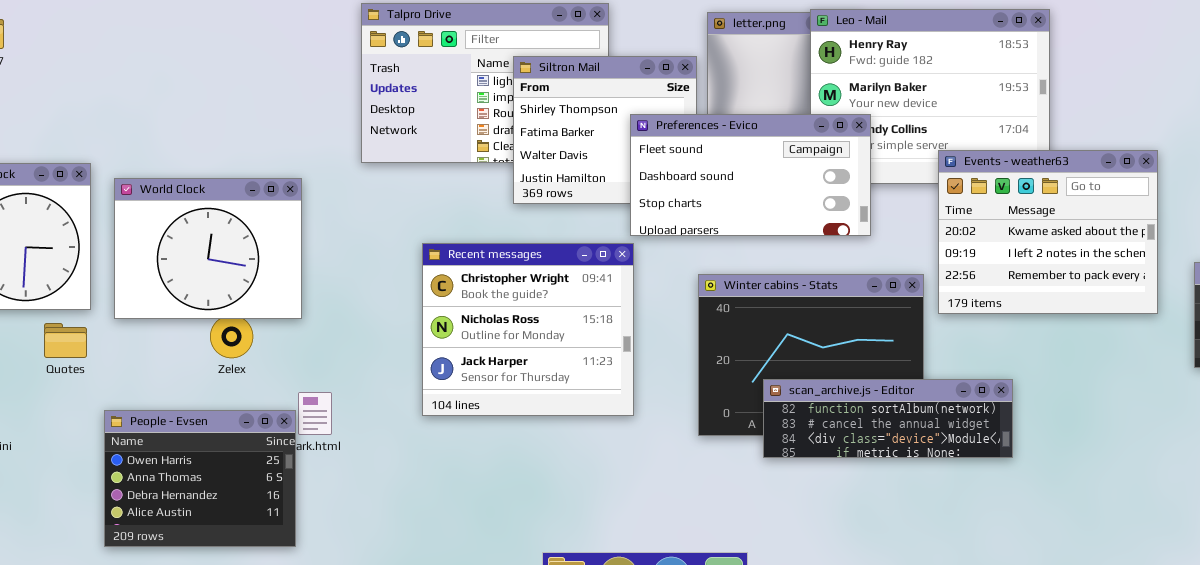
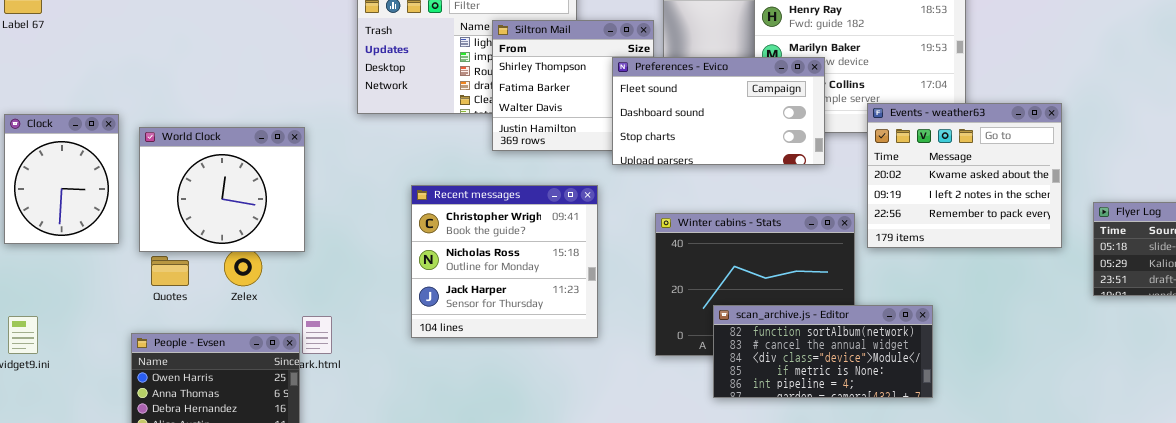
Preferences - Evico: [630,114,871,236] -> [612,57,825,165], moved
Quotes: [44,323,87,358] -> [151,256,189,286], moved
scan_archive.js - Editor: [763,379,1013,458] -> [713,305,933,398], resized

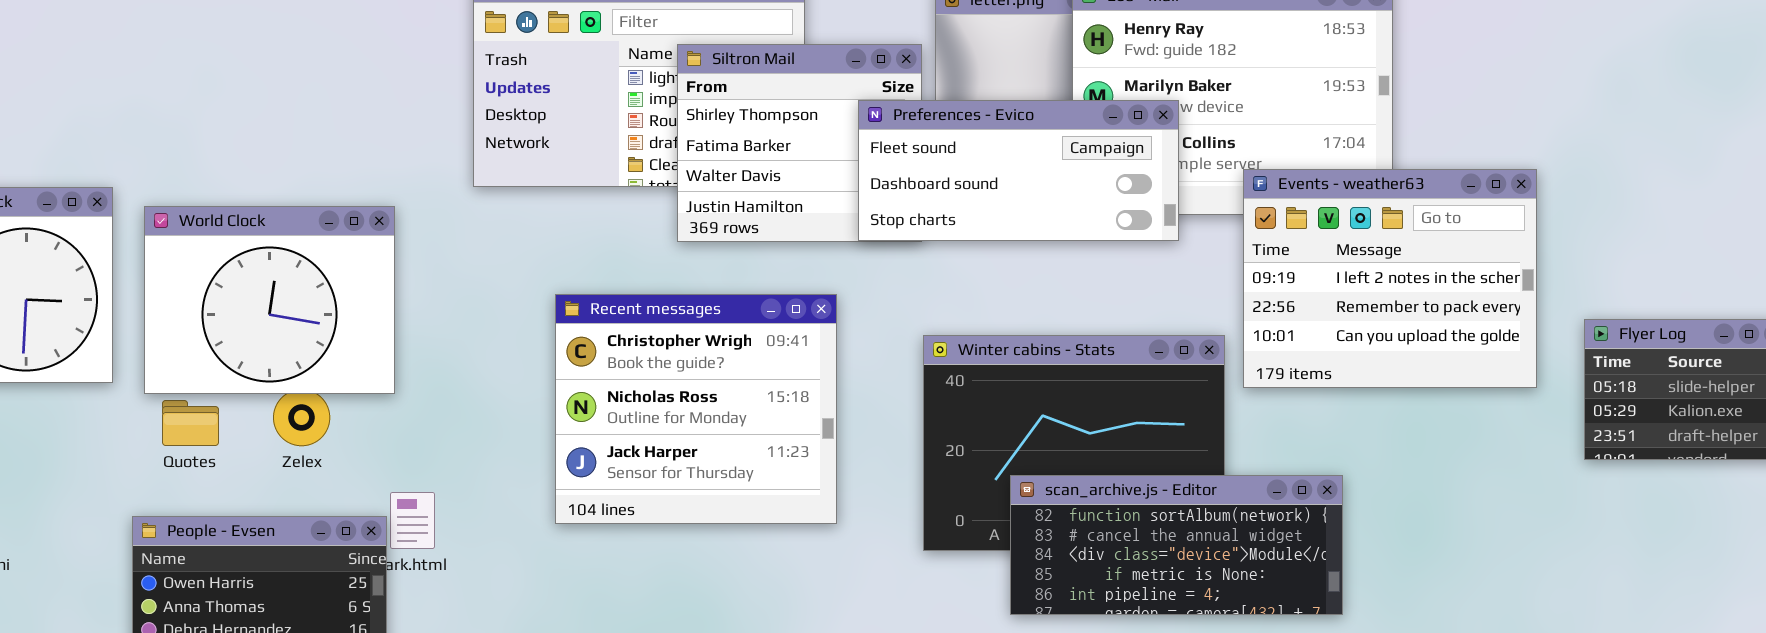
Preferences - Evico: [612,57,825,165] -> [858,100,1179,241], resized
Events - weather63: [867,103,1062,248] -> [1243,169,1537,388], scrolled down 1 row

